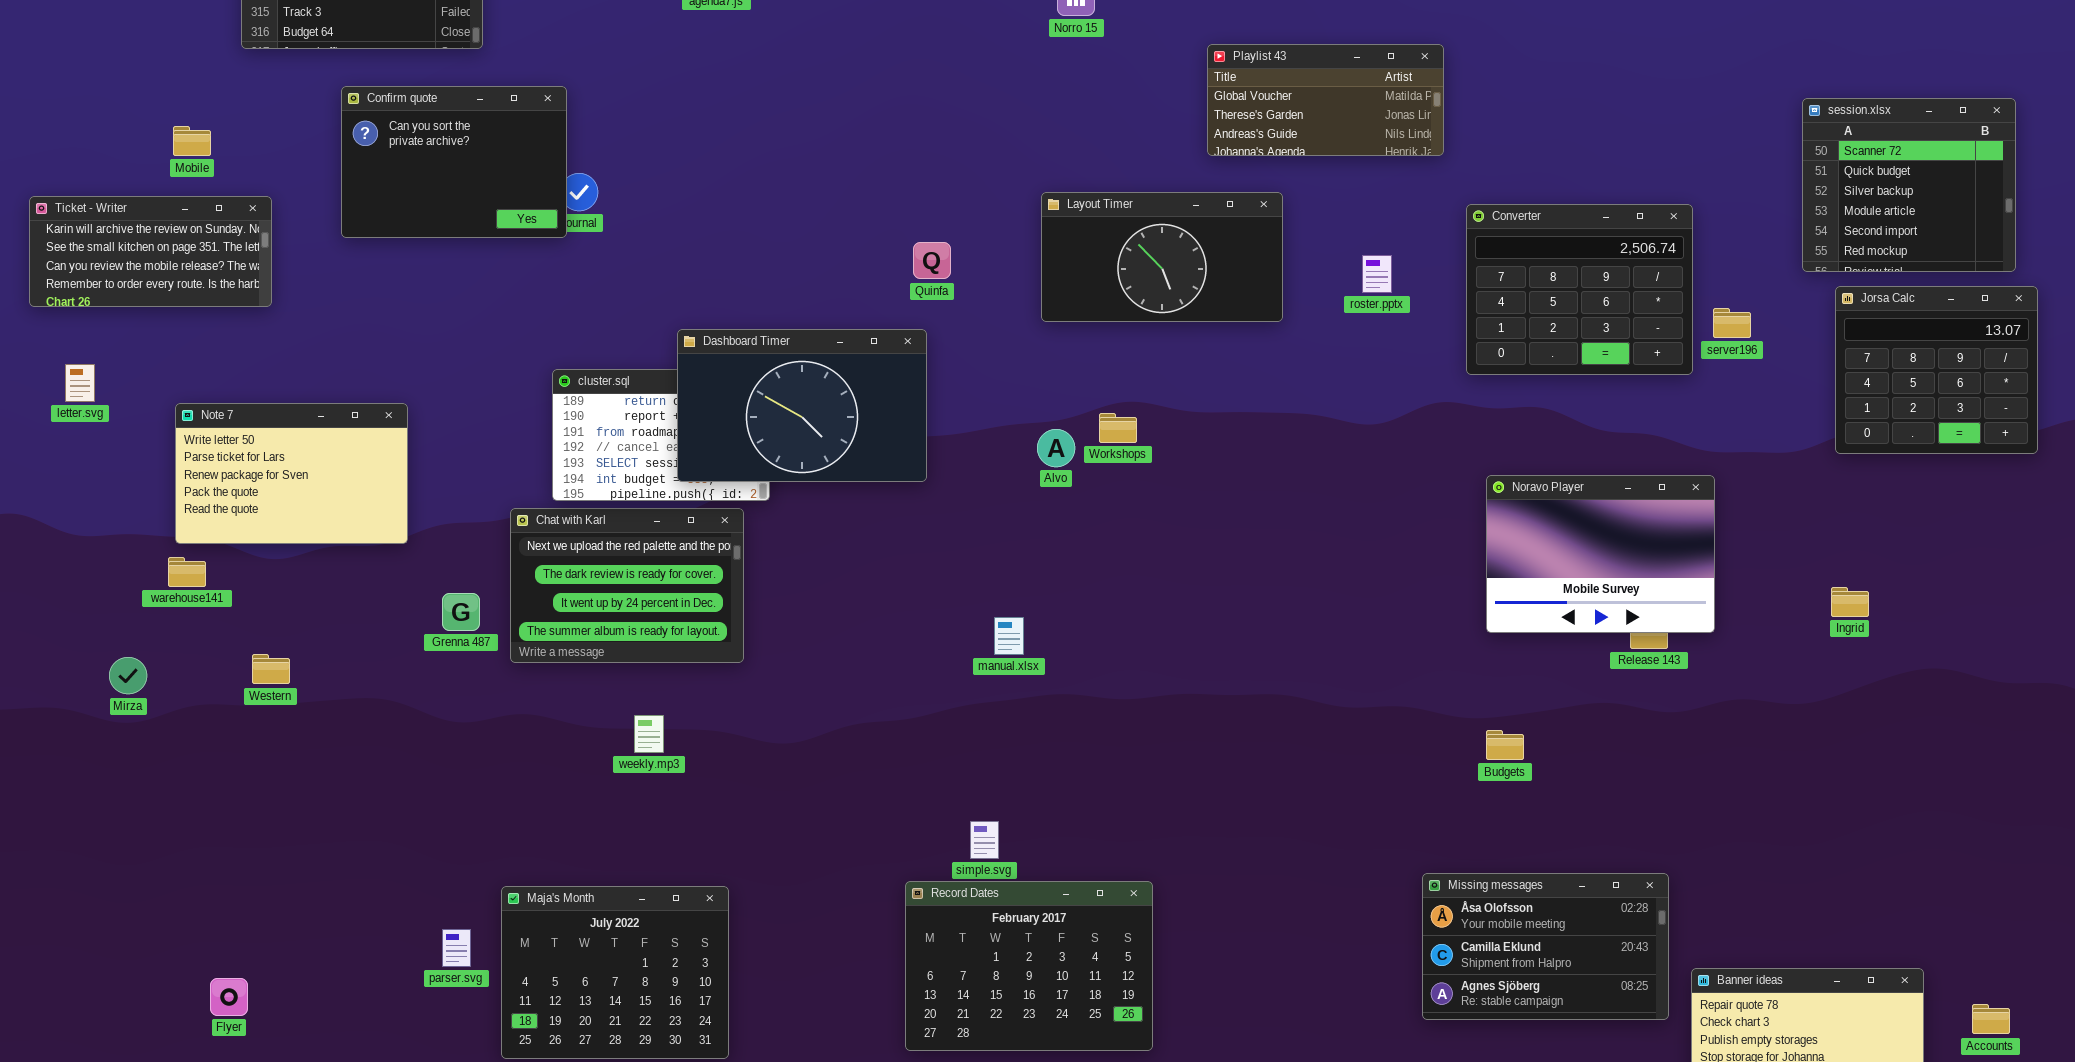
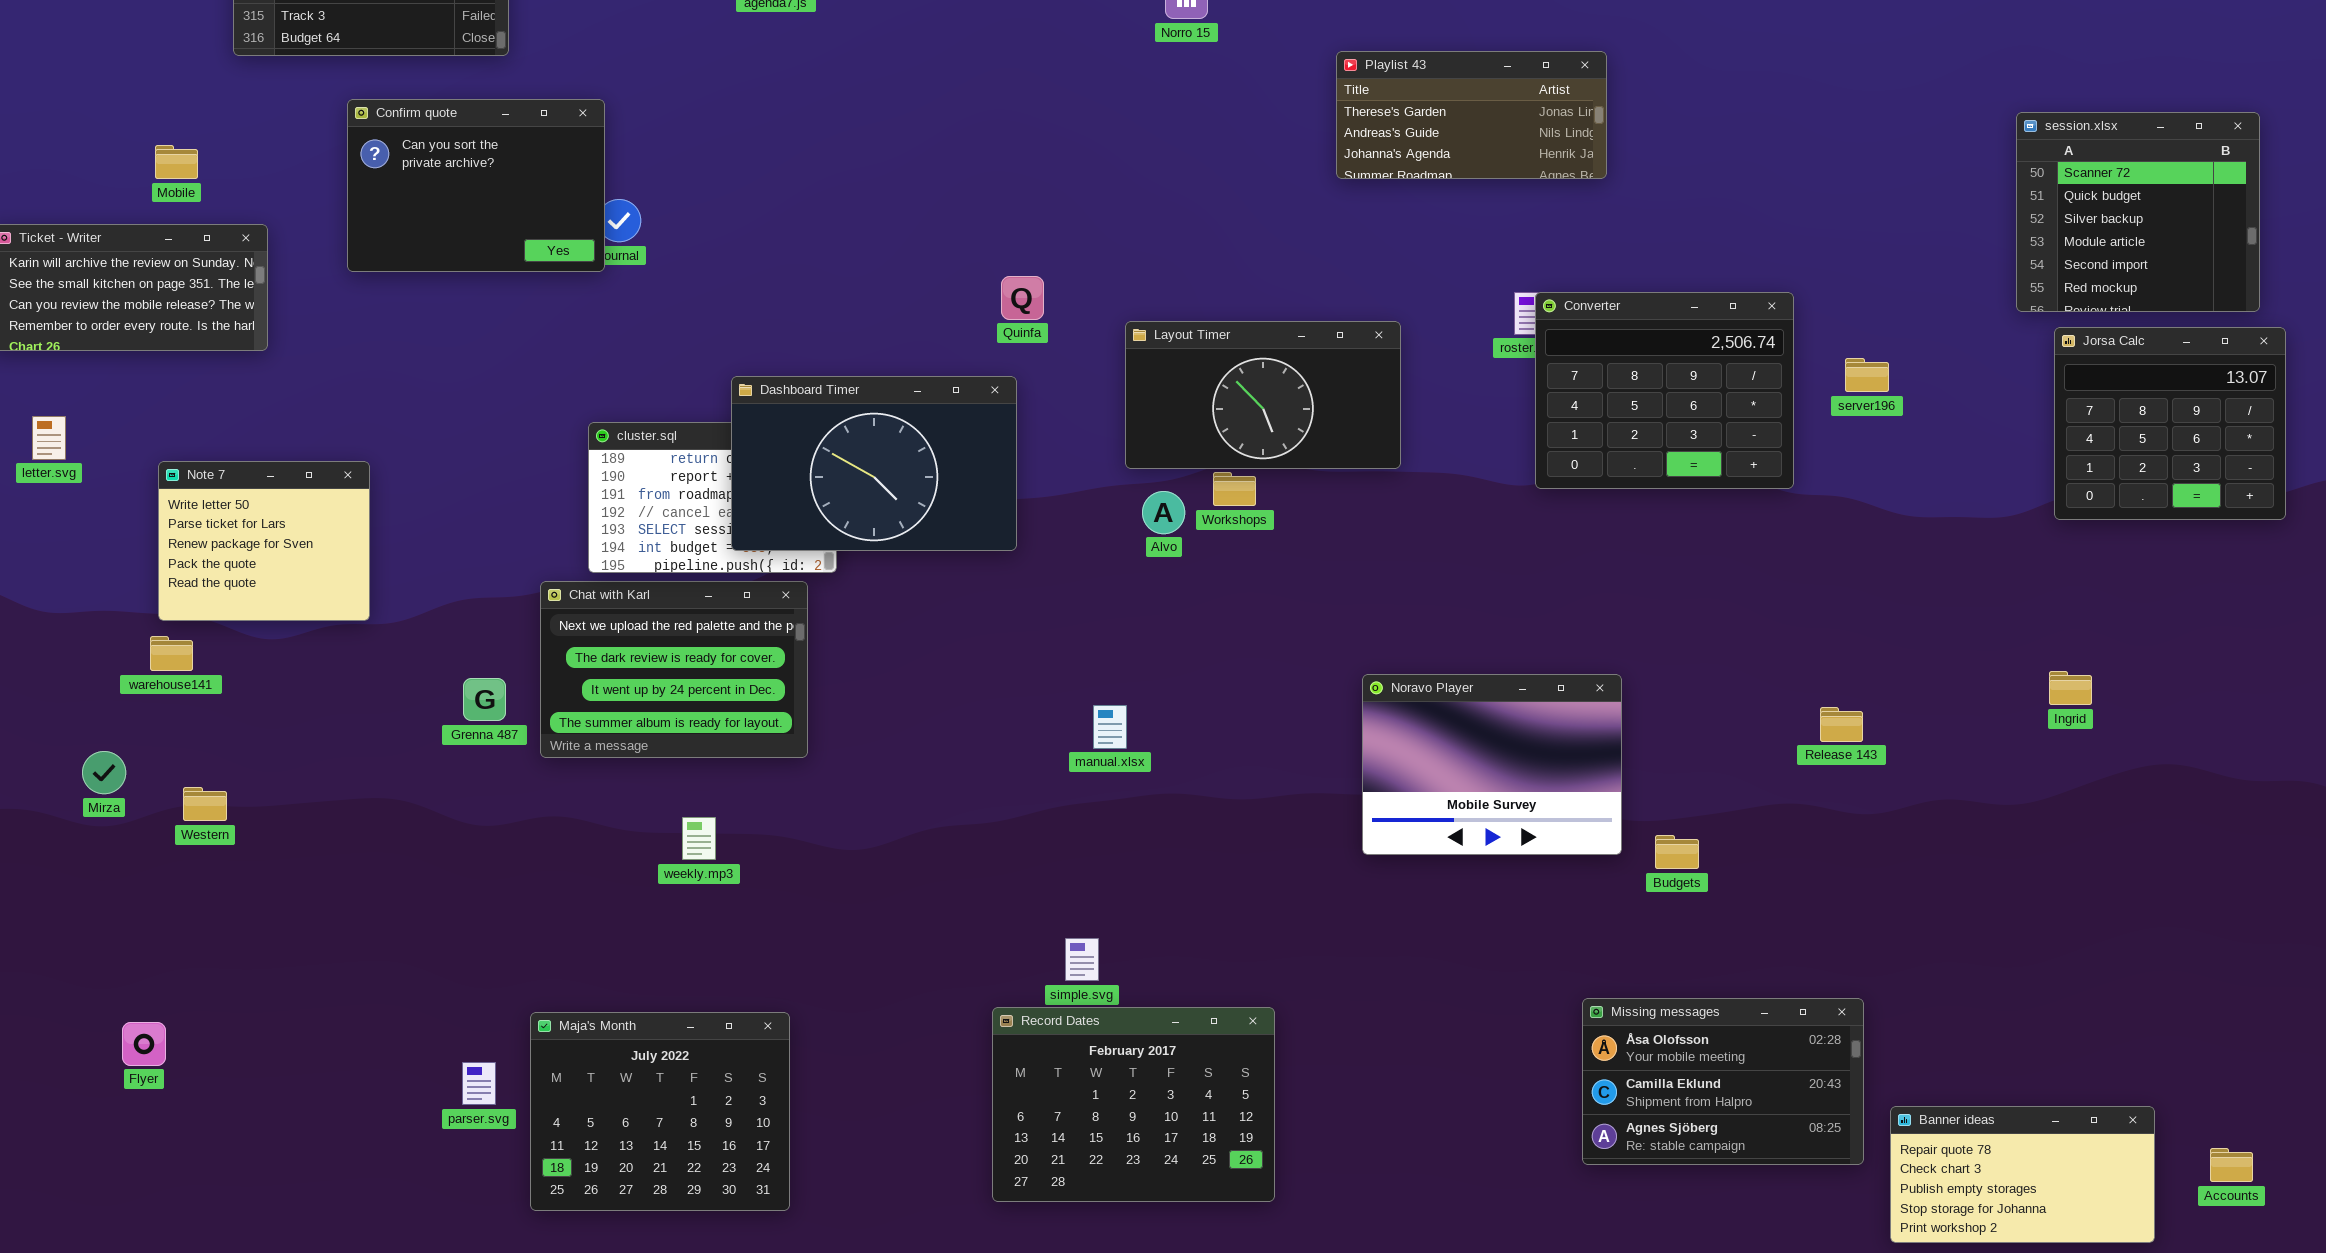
Playlist 43: [1207,44,1444,156] -> [1336,51,1607,179], scrolled down 1 row
Layout Timer: [1041,192,1283,322] -> [1125,321,1401,469], moved
Converter: [1466,204,1693,375] -> [1535,292,1794,489], moved
server196: [1713,308,1751,338] -> [1845,358,1889,392], moved
Note 7: [175,403,408,544] -> [158,461,370,621], resized
Noravo Player: [1486,475,1715,633] -> [1362,674,1622,855], moved
Western: [252,654,290,684] -> [183,787,227,821], moved
Flyer: [210,978,248,1016] -> [122,1022,166,1066], moved

